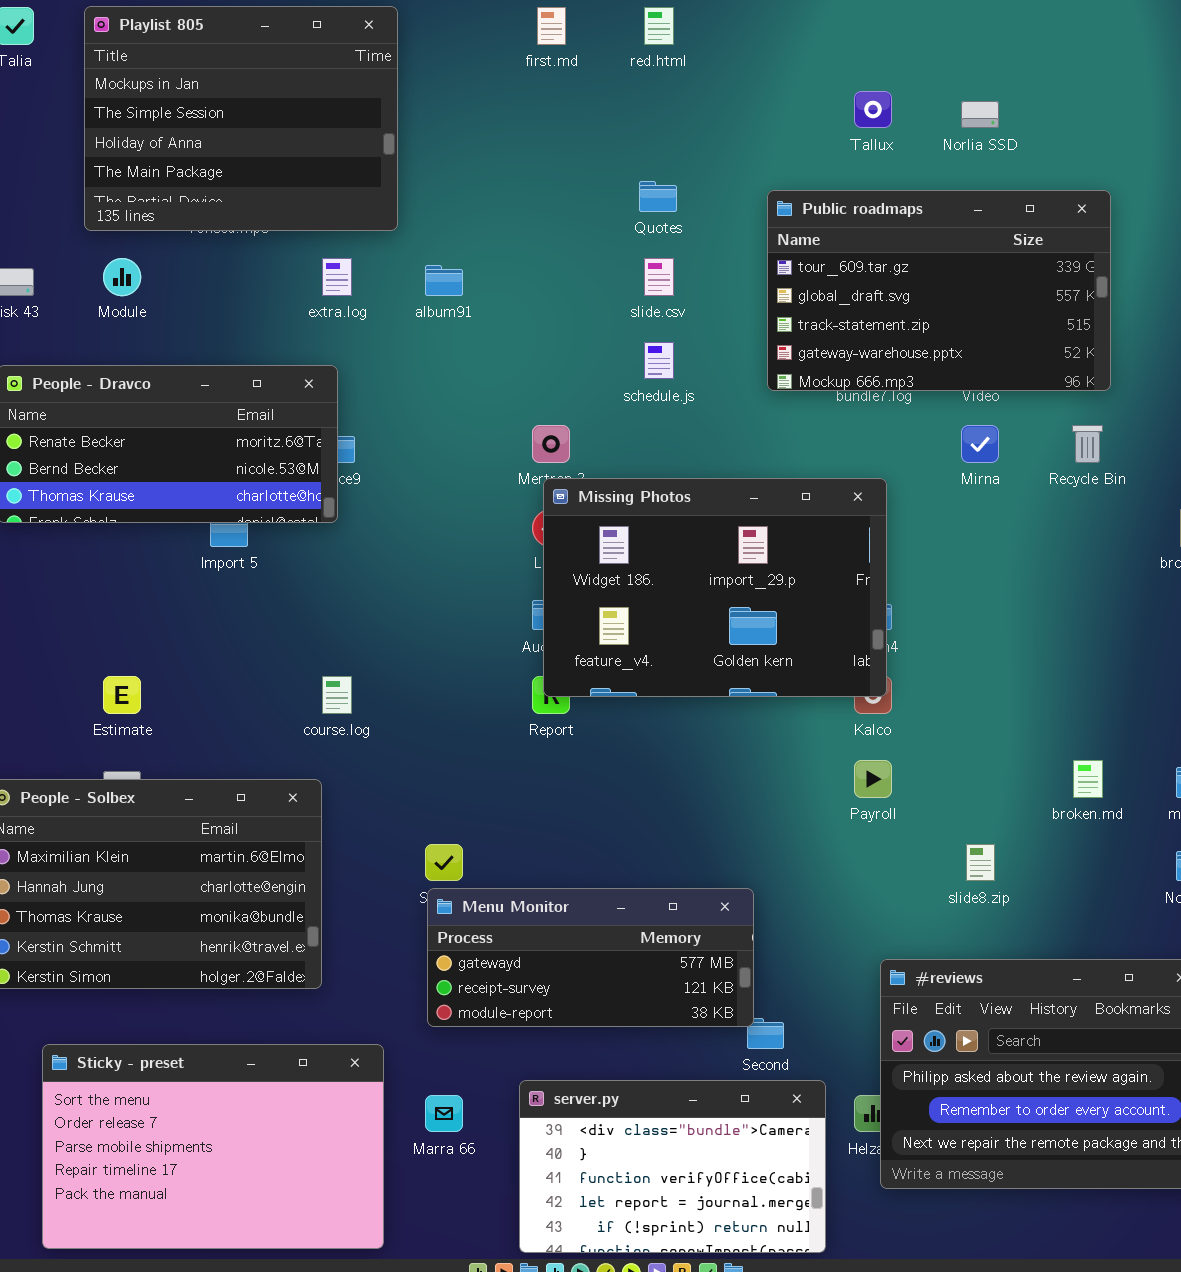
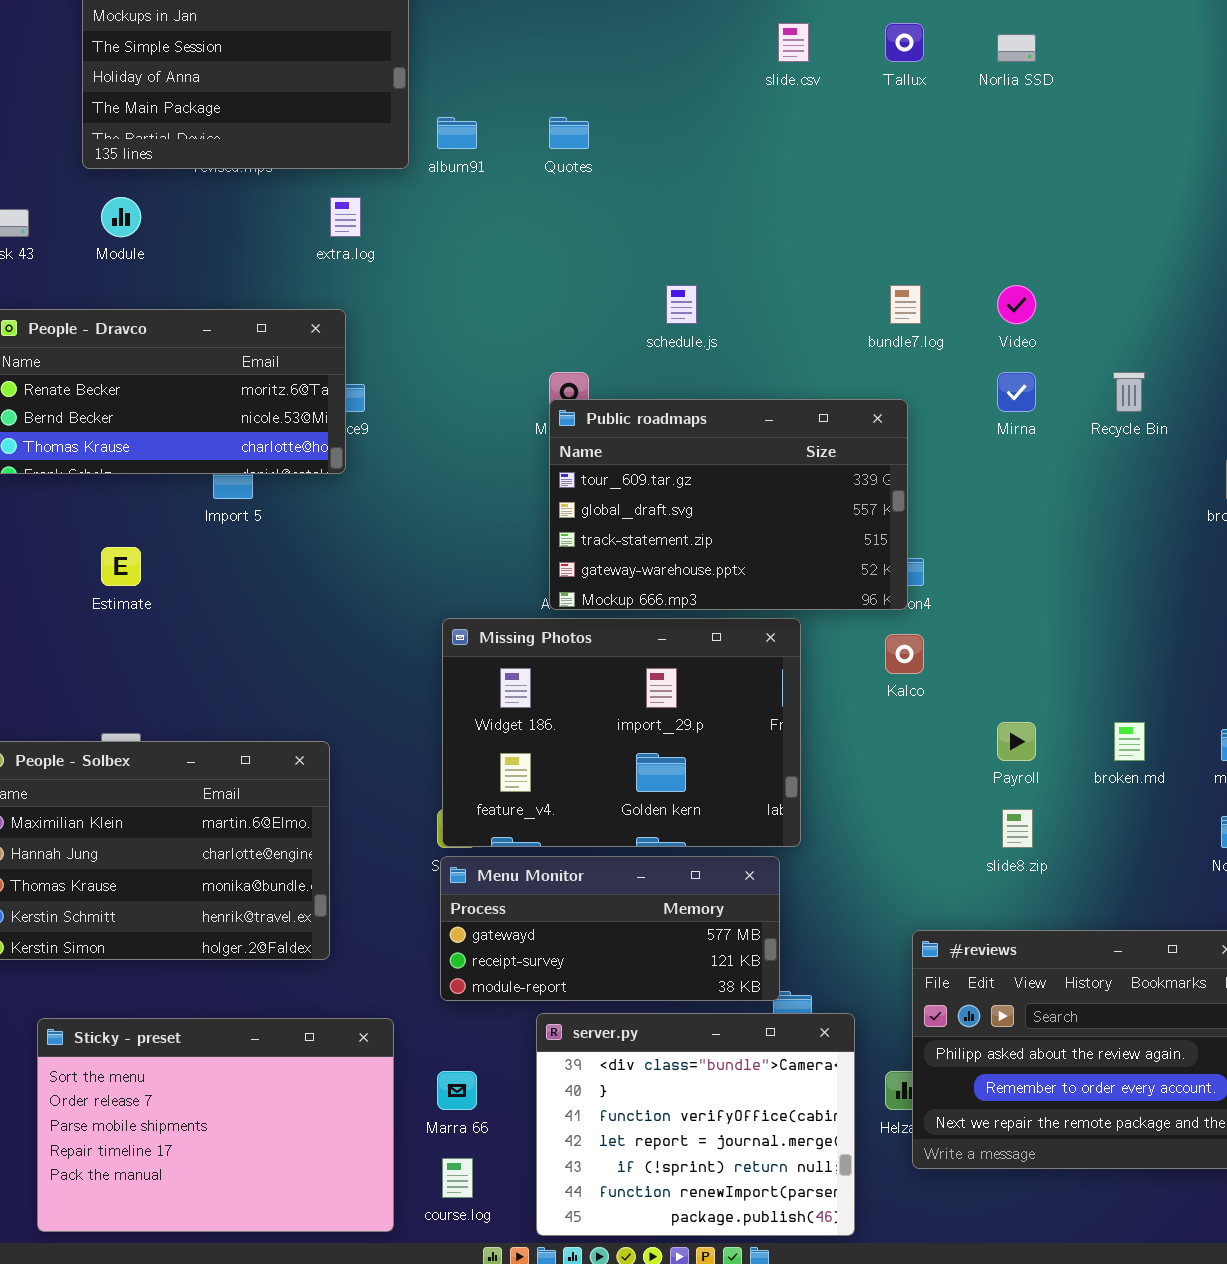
Quotes: [639,181,677,212] -> [549,117,589,149], moved
Public roadmaps: [767,190,1111,391] -> [549,399,908,610], moved
slide.csv: [644,258,674,296] -> [778,23,809,62], moved
album91: [425,265,463,296] -> [437,117,477,149], moved
Missing Photos: [543,478,887,697] -> [442,618,801,847], moved
Estimate: [103,676,141,714] -> [101,547,141,586], moved
course.log: [322,676,352,714] -> [442,1158,473,1198], moved
Payroll: [854,760,892,798] -> [997,722,1036,761], moved
server.py: [519,1080,826,1253] -> [536,1013,855,1236], resized

